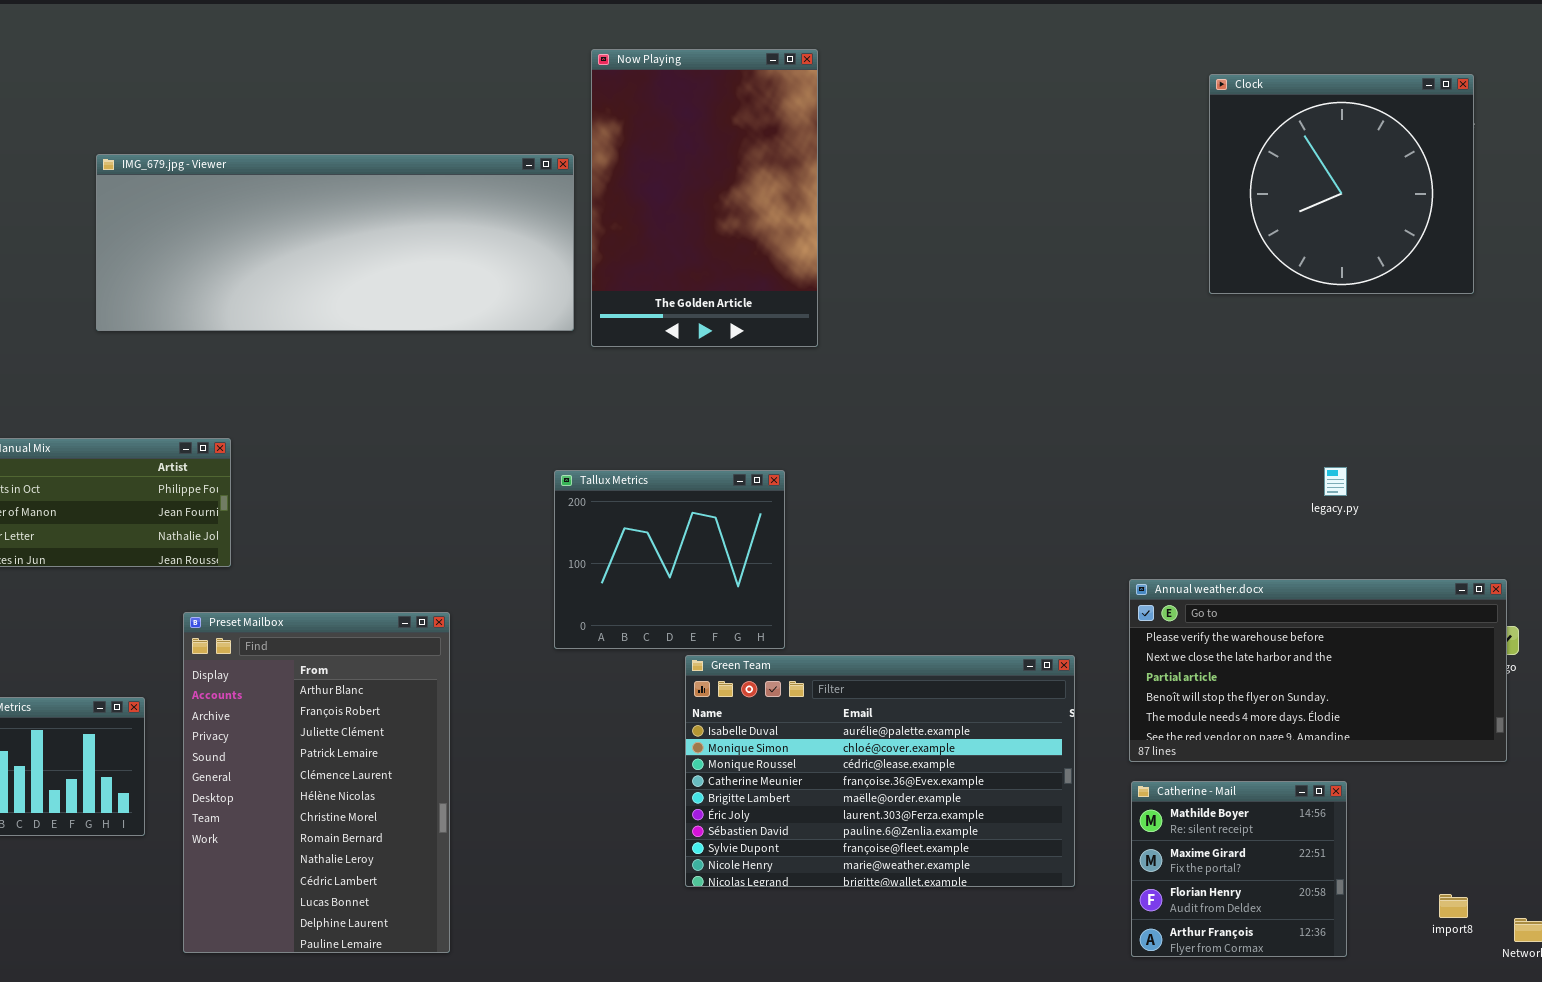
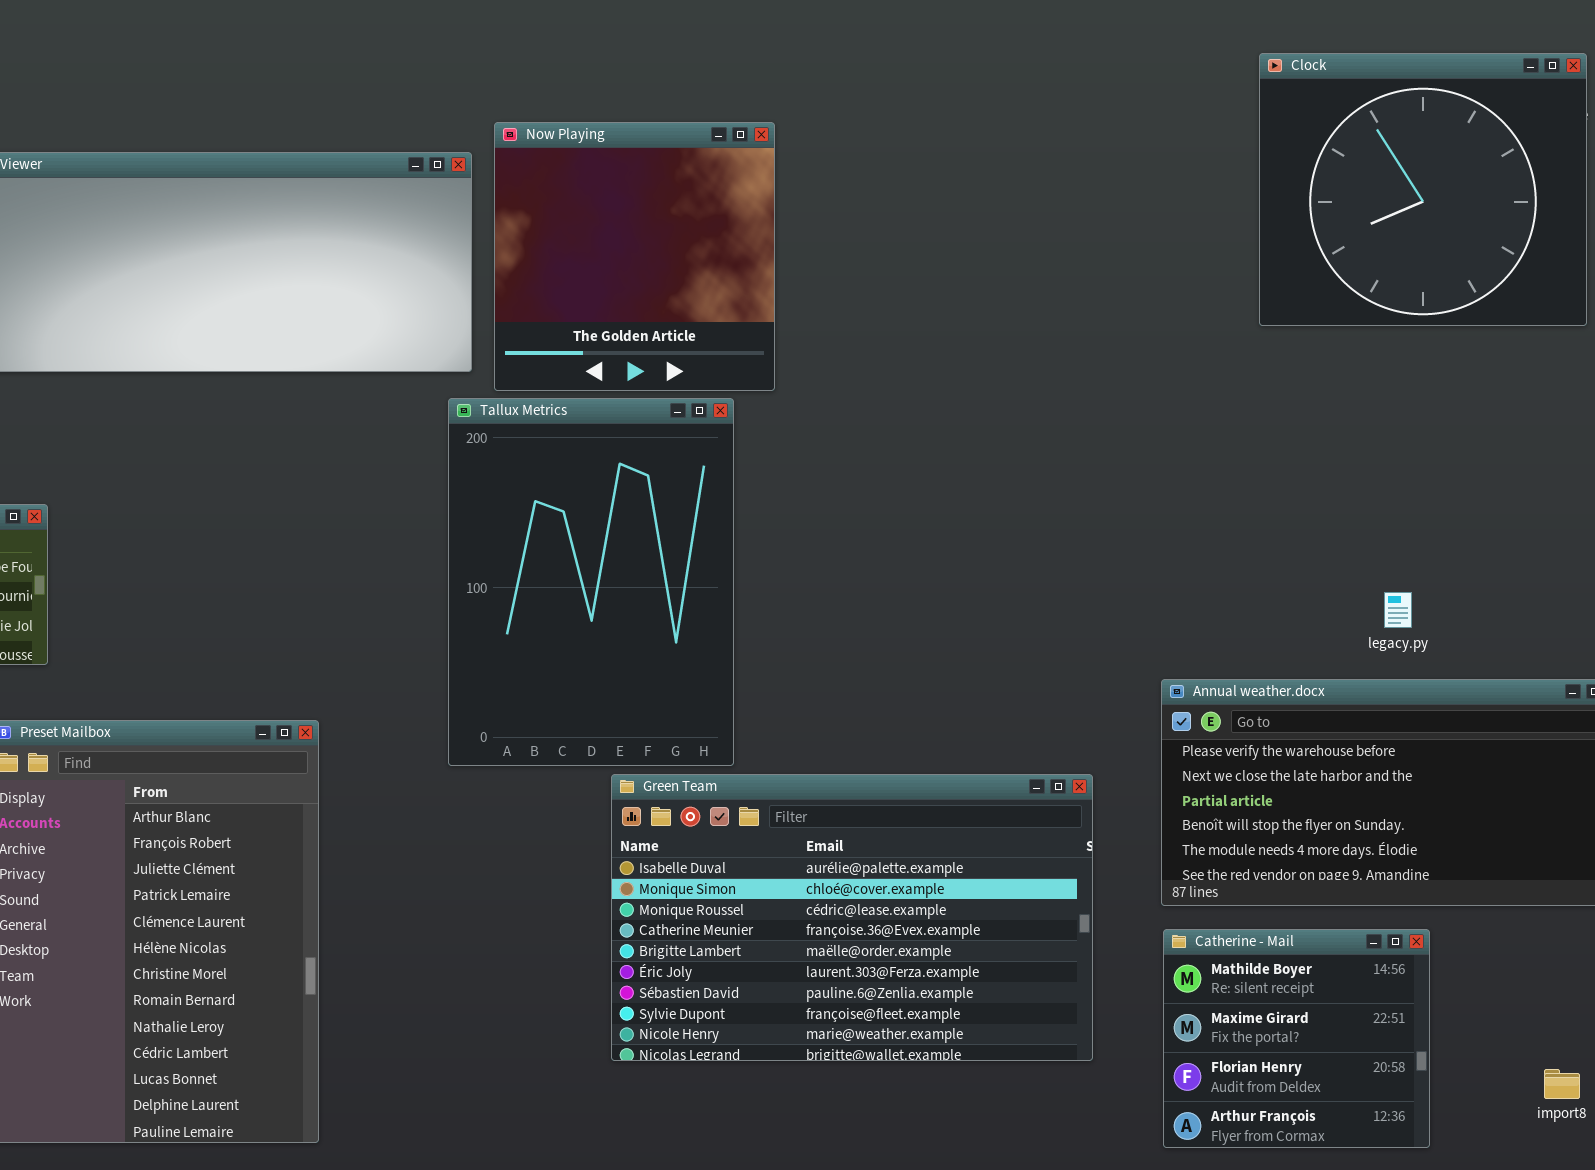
Now Playing: [591,49,818,347] -> [494,122,775,391], resized
legacy.py: [1324,467,1347,496] -> [1384,592,1412,628], moved
Tallux Metrics: [554,470,785,649] -> [448,398,734,766], resized

